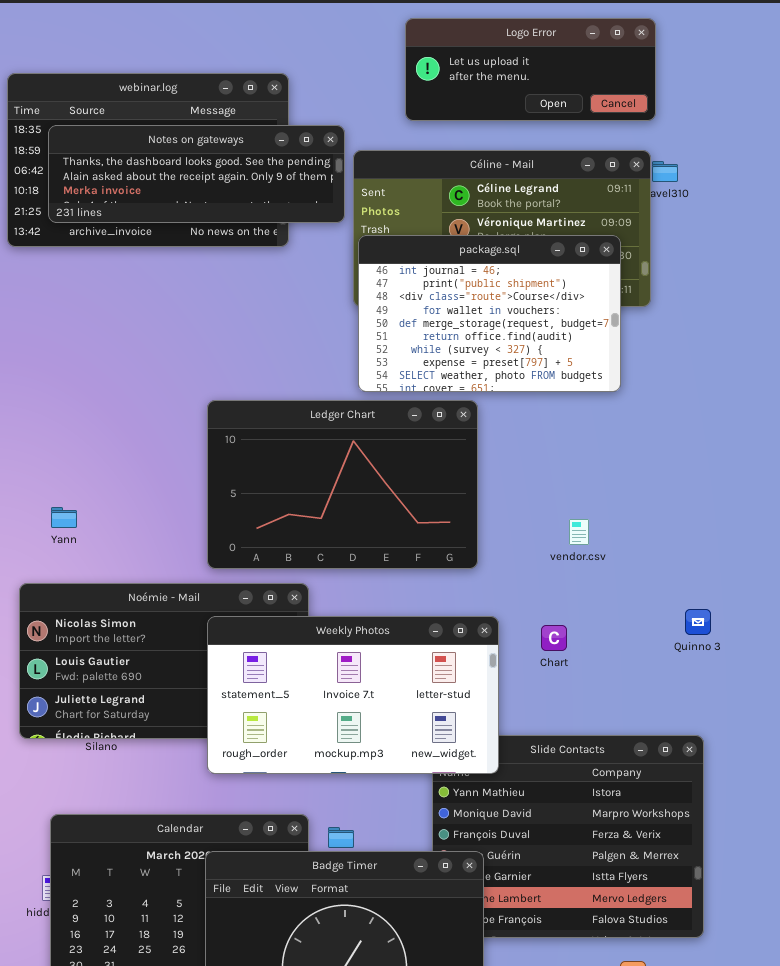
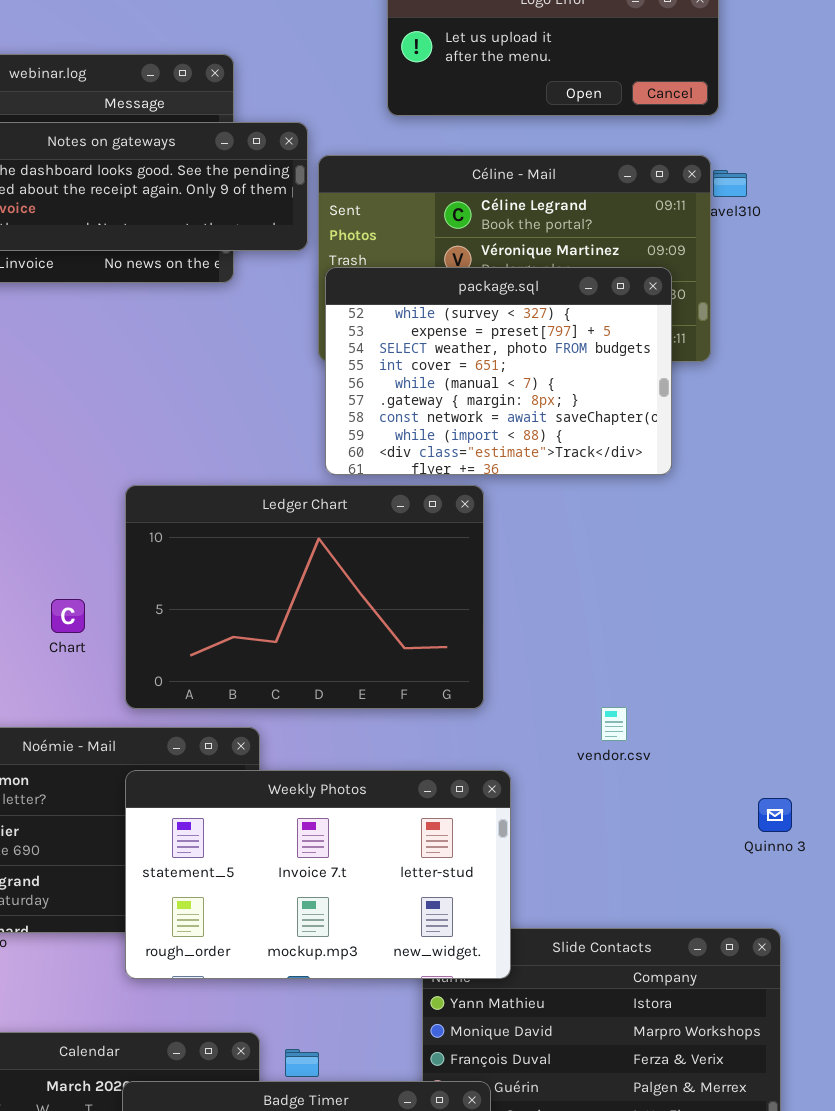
package.sql: [358,235,621,392] -> [325,267,672,475], scrolled down 6 rows
vendor.csv: [569,519,589,545] -> [601,707,627,741], moved
Quinno 3: [685,609,711,635] -> [758,798,792,832], moved
Chart: [541,625,567,651] -> [51,599,85,633], moved

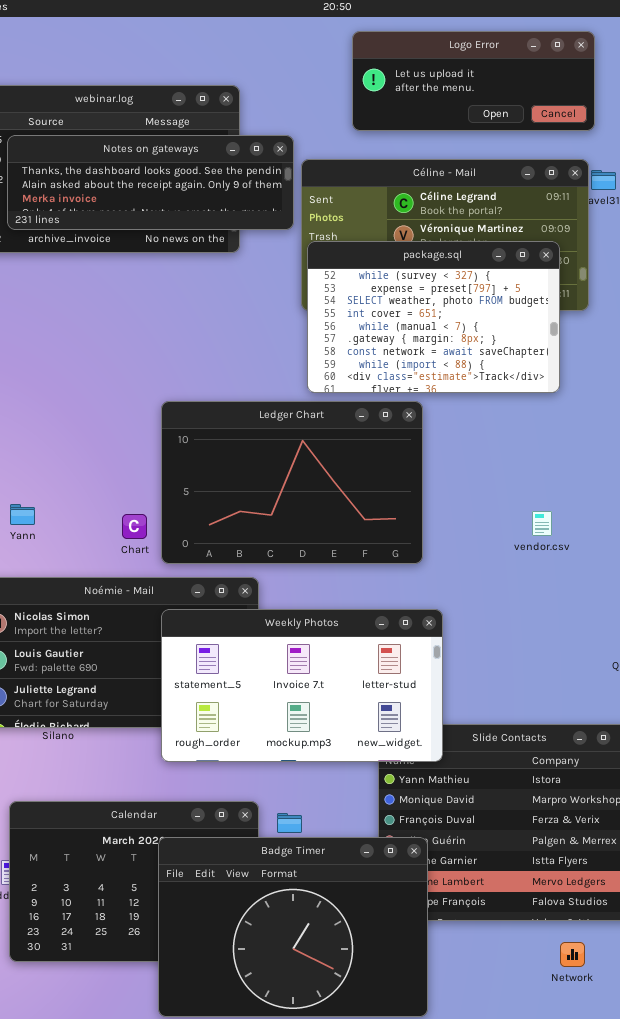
Chart: [51,599,85,633] -> [122,514,147,539], moved
vendor.csv: [601,707,627,741] -> [532,511,552,536], moved

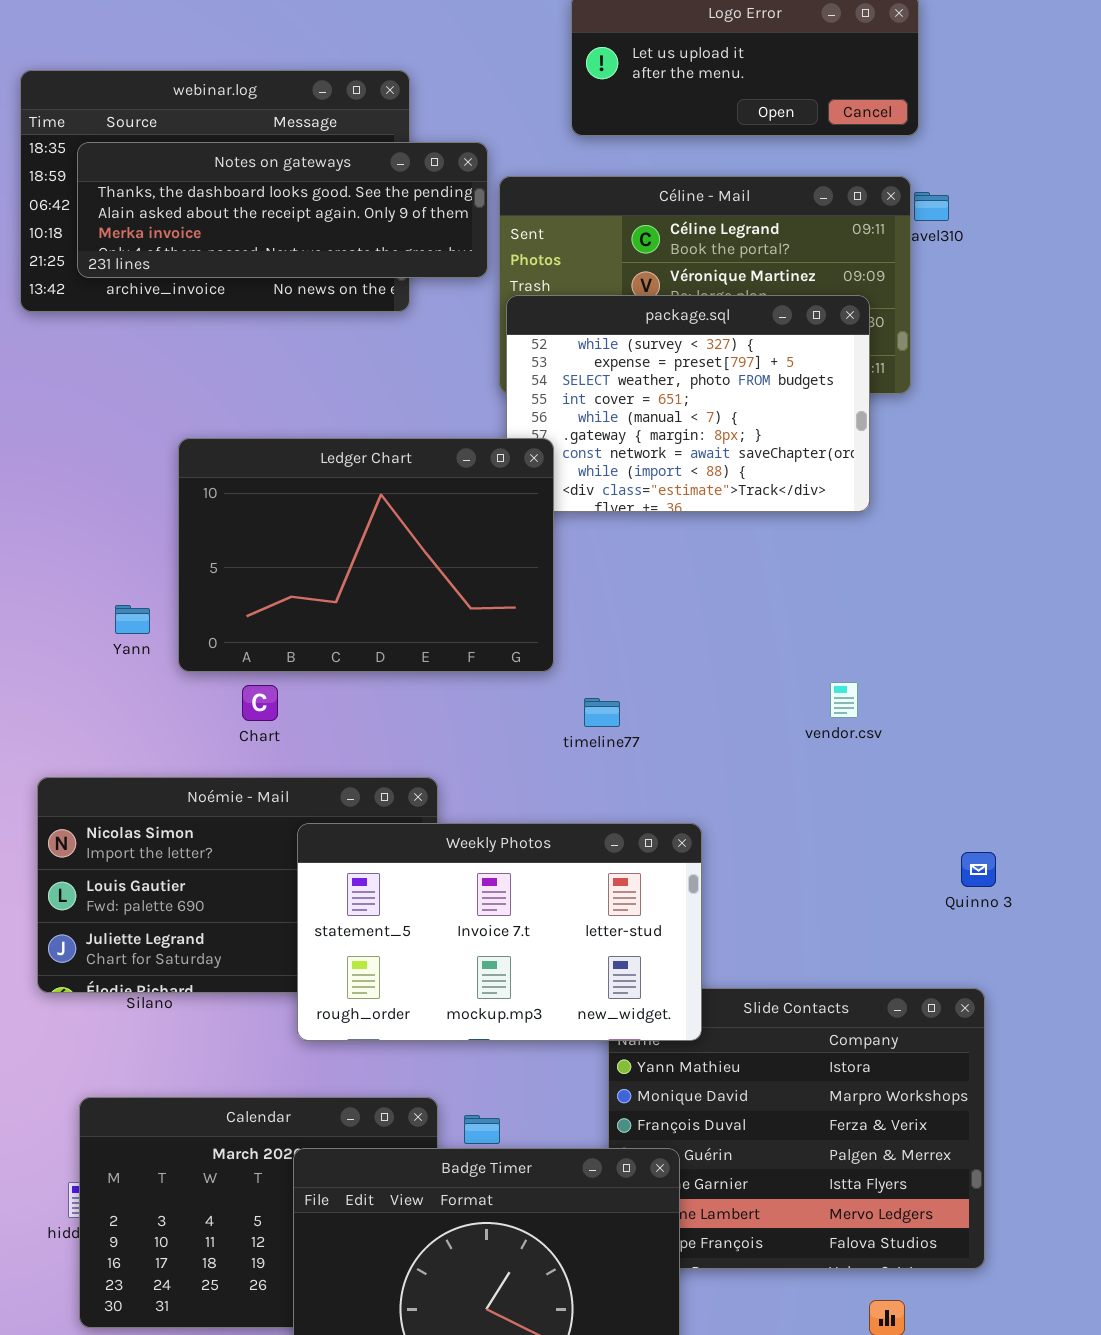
Ledger Chart: [161,401,423,564] -> [178,438,554,672], moved
Yann: [10,504,35,525] -> [115,605,150,634], moved

